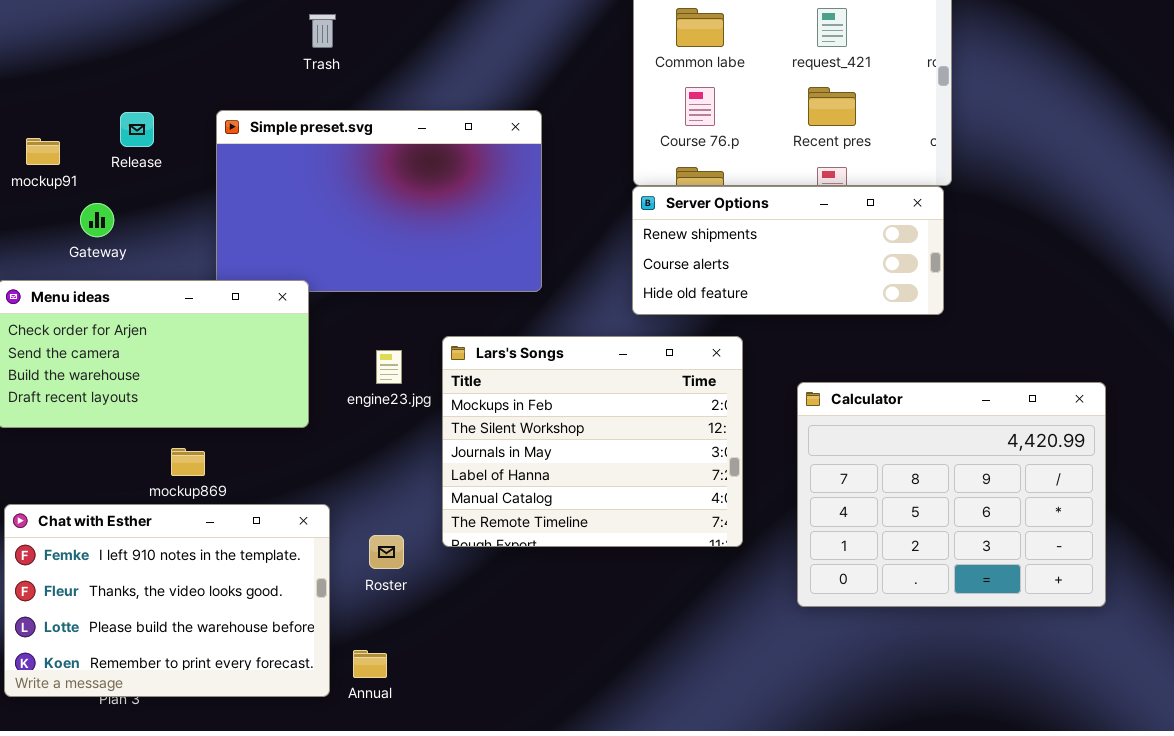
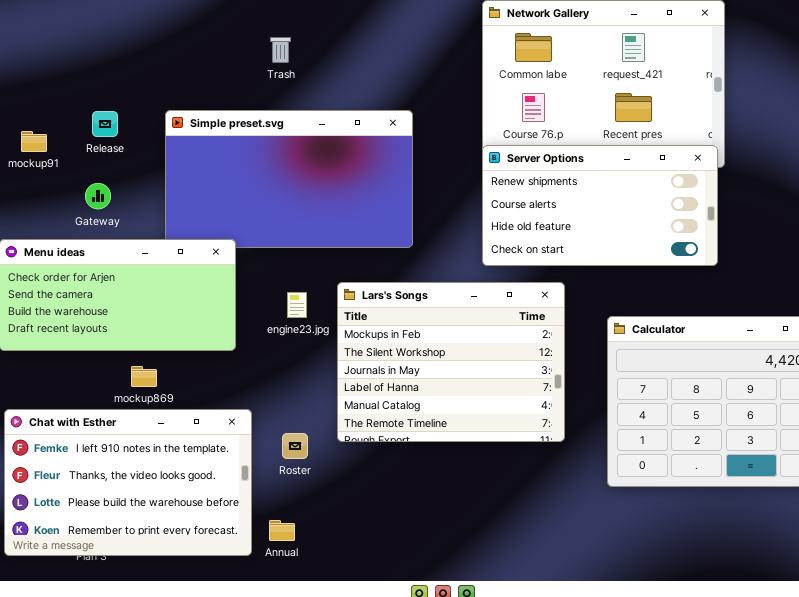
Trash: [309,14,336,48] -> [270,37,291,63], moved
Server Options: [632,186,944,315] -> [482,145,718,266], resized
Gateway: [80,203,114,237] -> [85,183,111,209], moved

